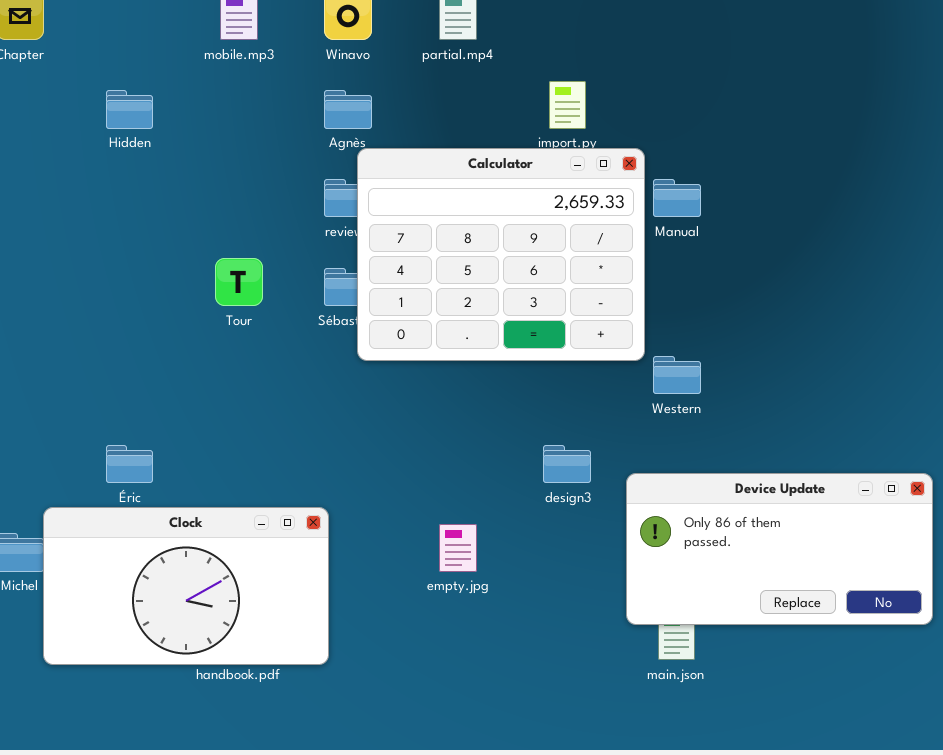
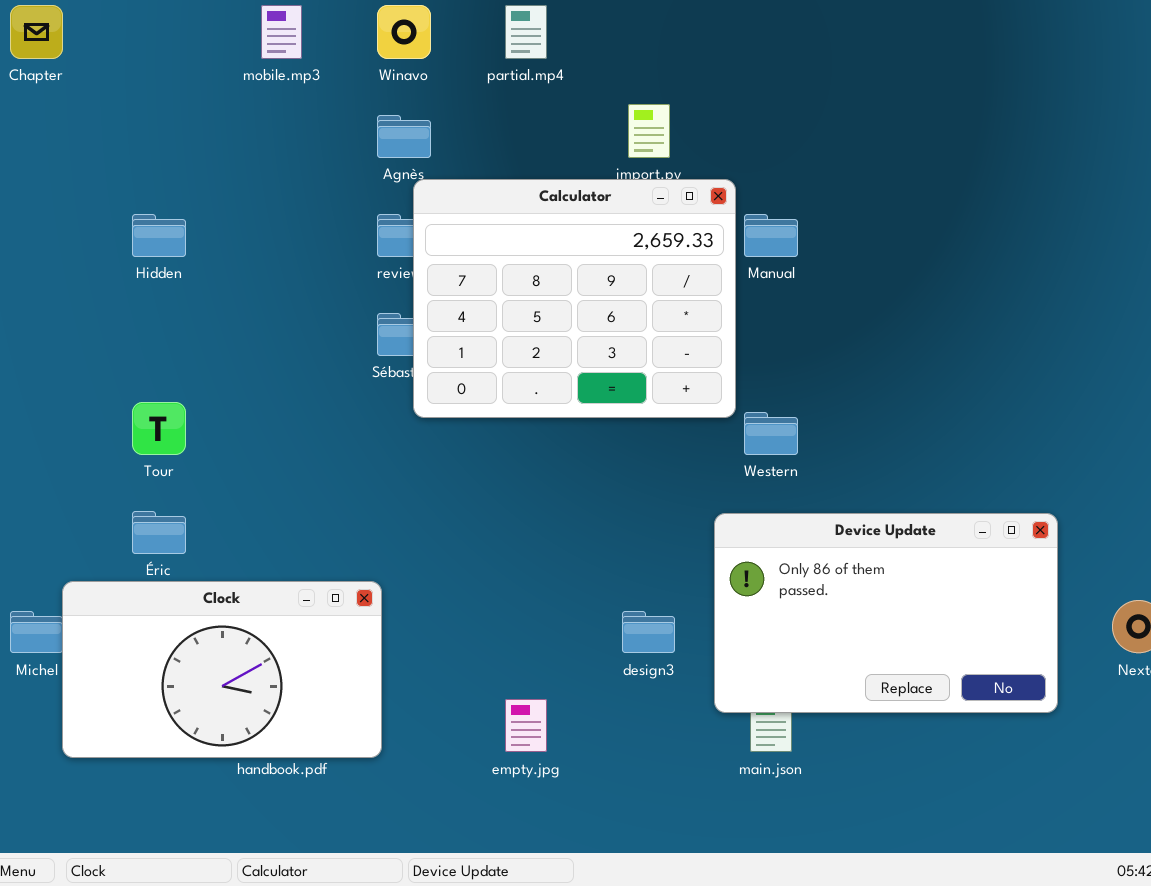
Hidden: [106,90,153,129] -> [132,214,186,257], moved
Tour: [215,258,263,306] -> [132,402,186,455], moved
design3: [543,445,591,483] -> [622,611,675,653], moved
Device Update: [626,473,933,625] -> [714,513,1058,713], resized
empty.jpg: [439,524,477,572] -> [505,699,547,752], moved

